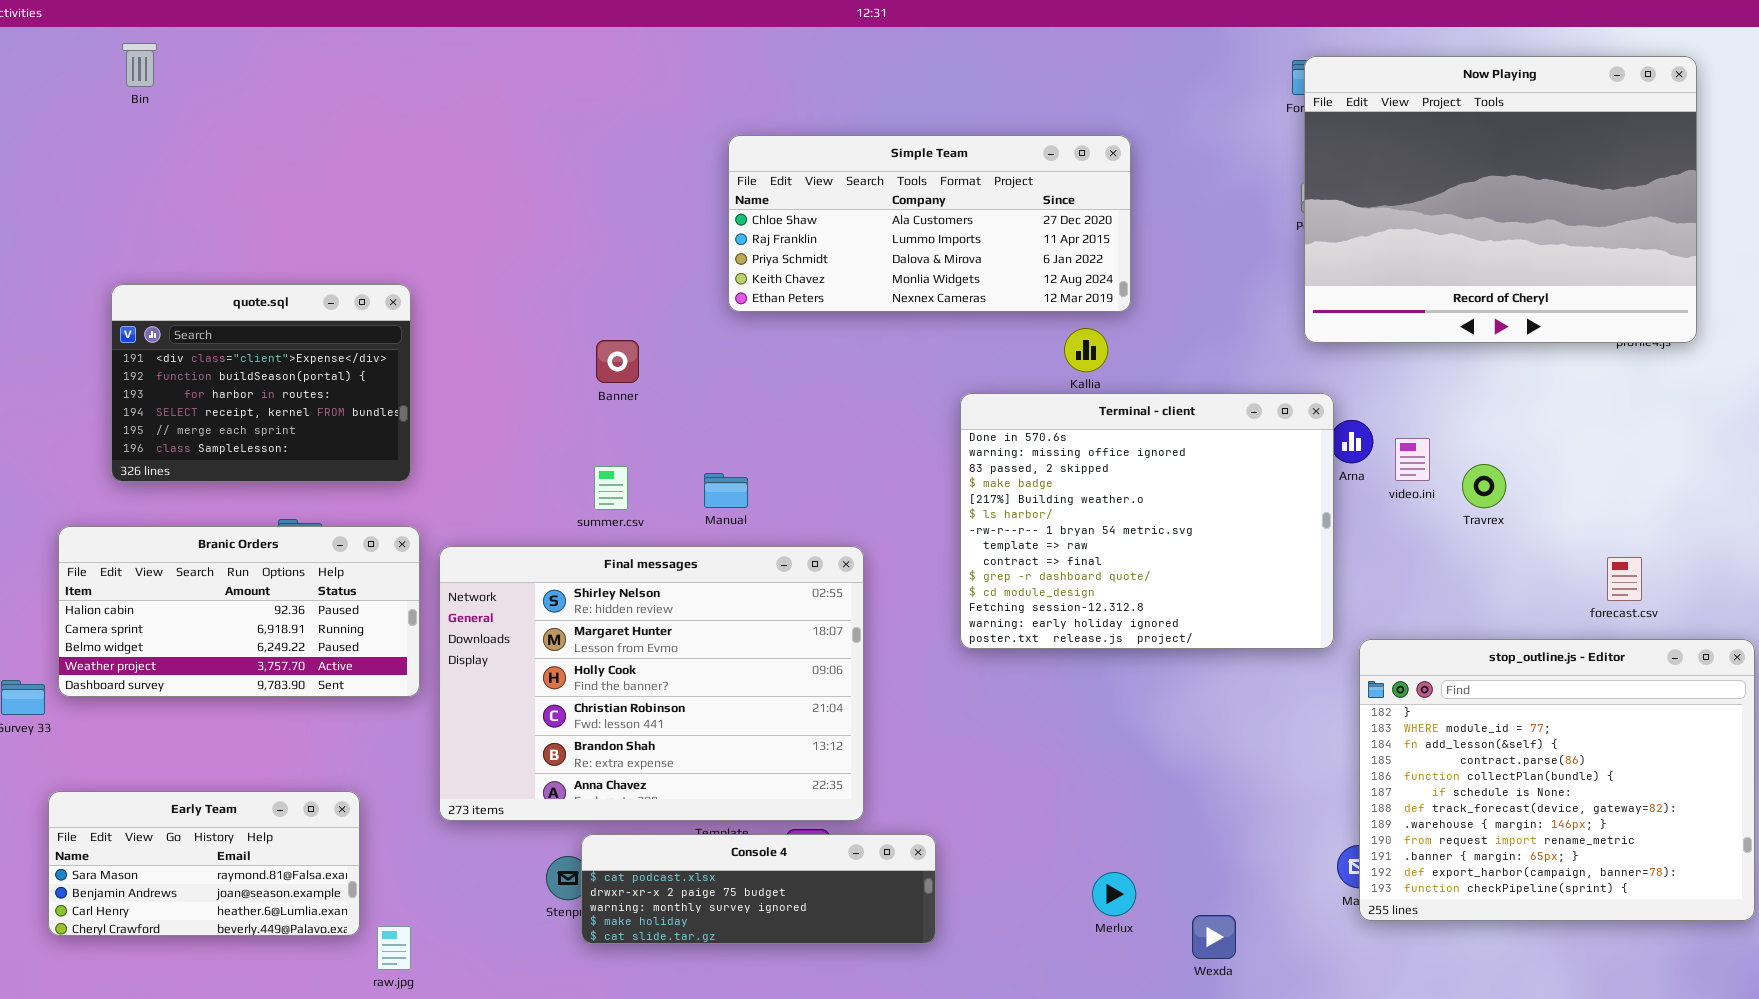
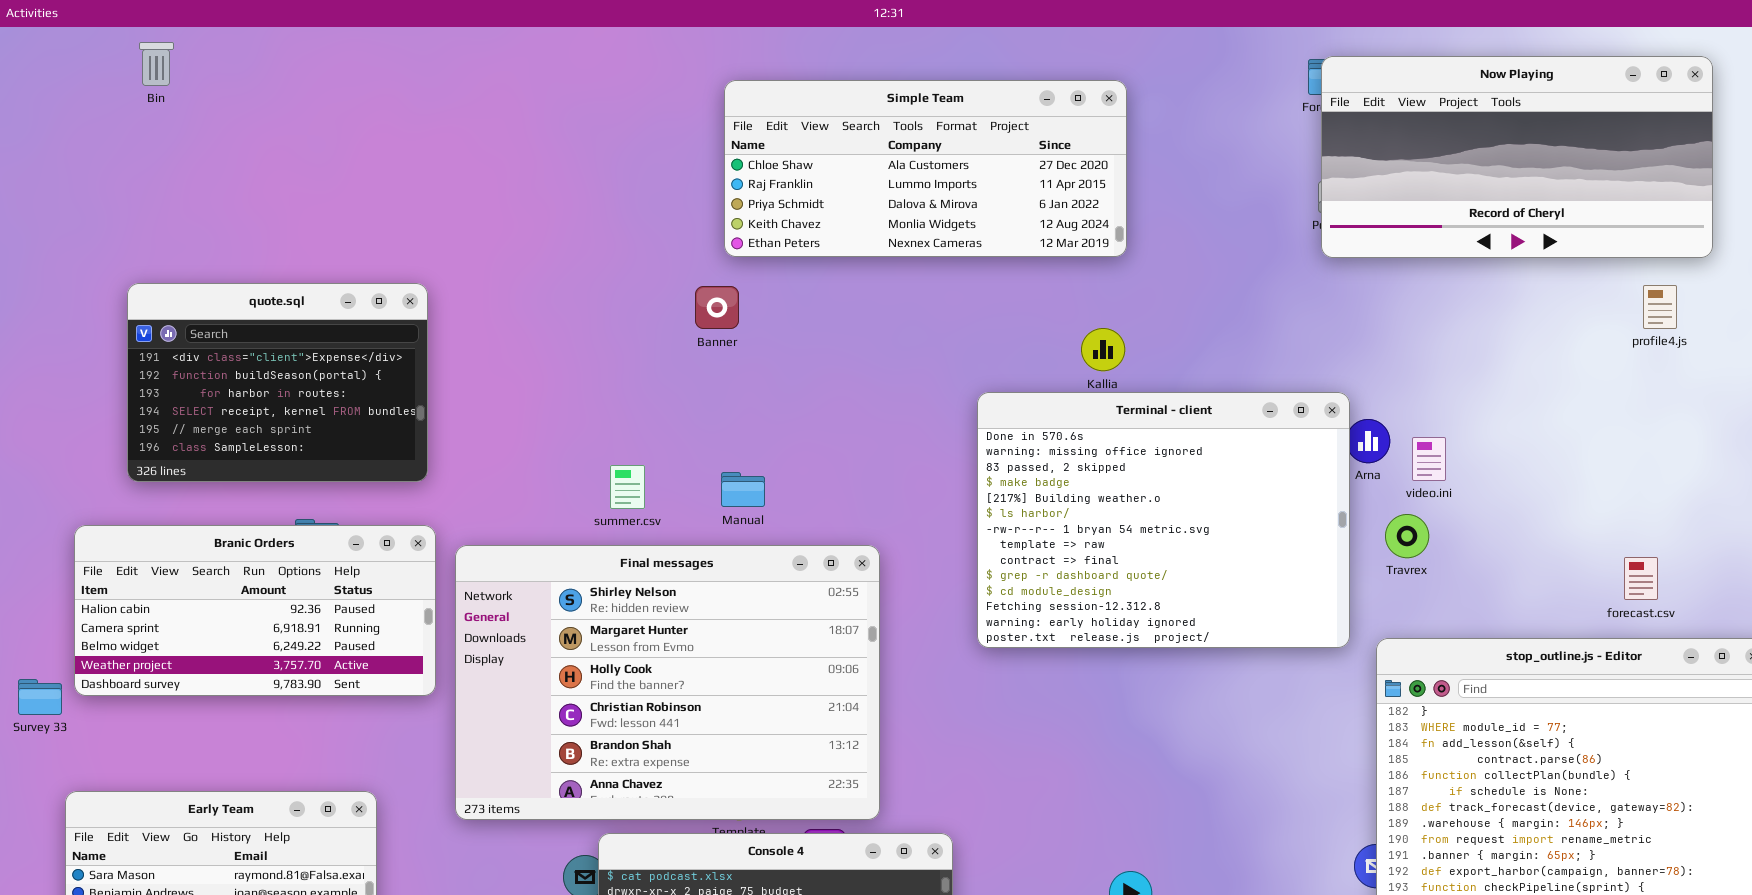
Now Playing: [1304,56,1697,343] -> [1321,56,1713,258], resized
Simple Team: [728,135,1131,312] -> [724,80,1127,257], moved
Banner: [596,340,639,383] -> [695,286,739,329], moved
Travrex: [1462,464,1506,508] -> [1385,514,1429,558], moved

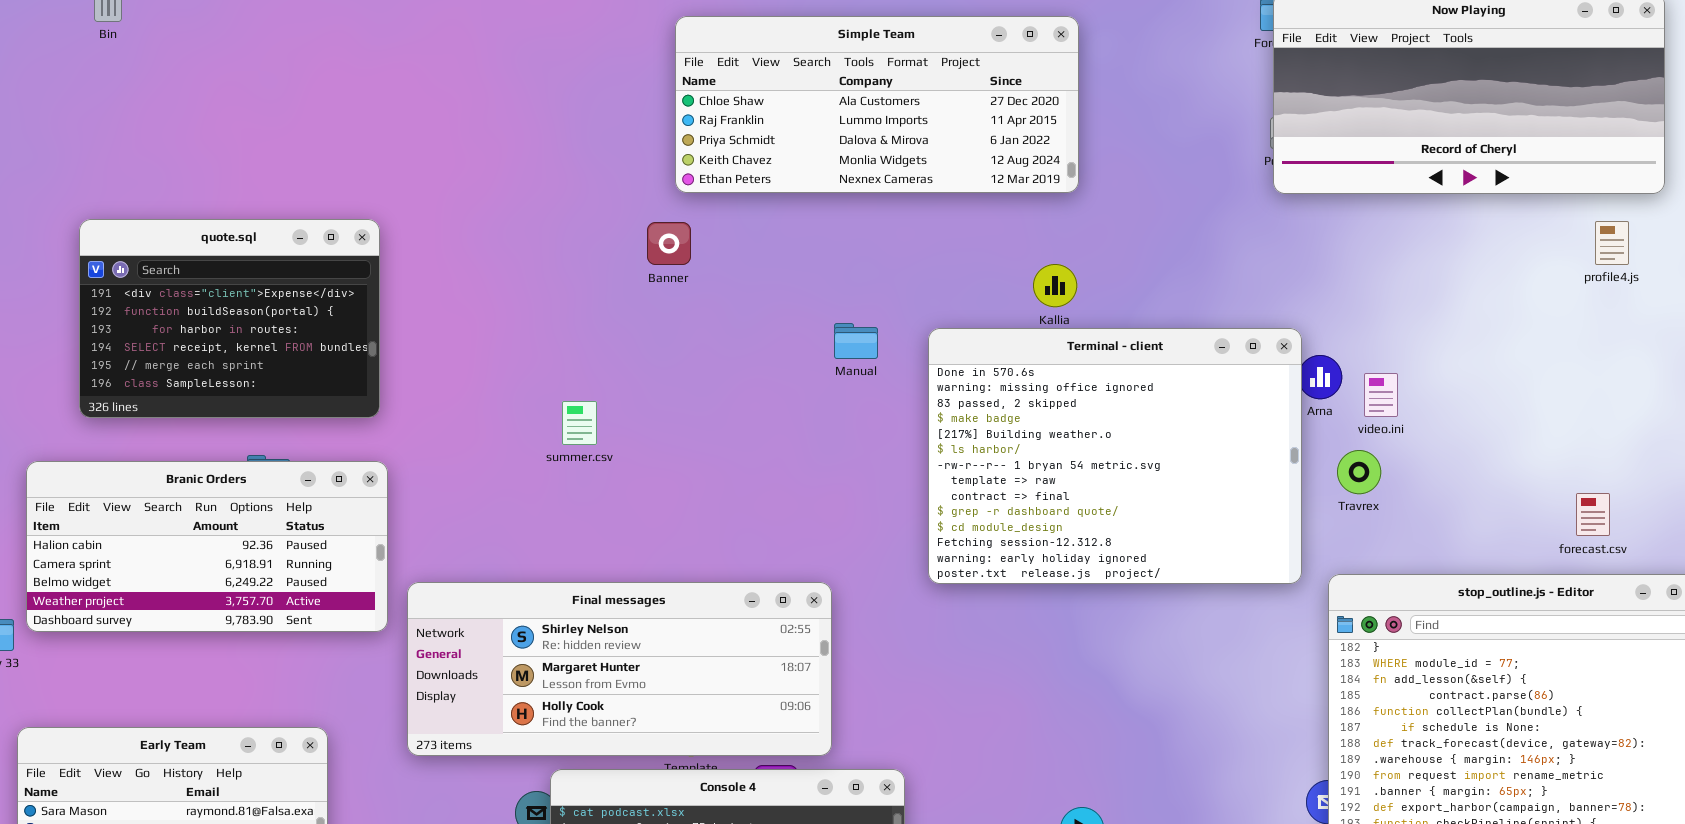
Manual: [721,472,765,507] -> [834,323,878,359], moved
Final messages: [455,545,880,820] -> [407,582,832,756], resized

